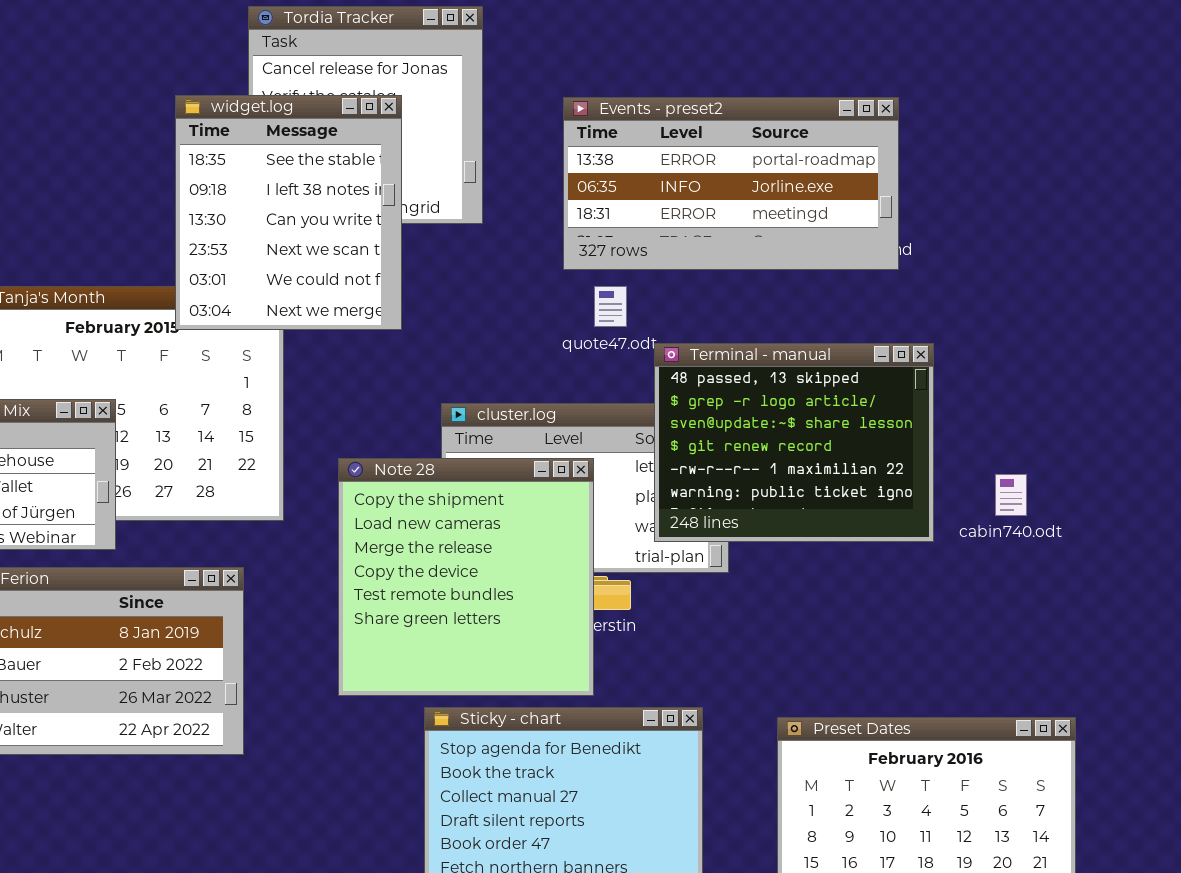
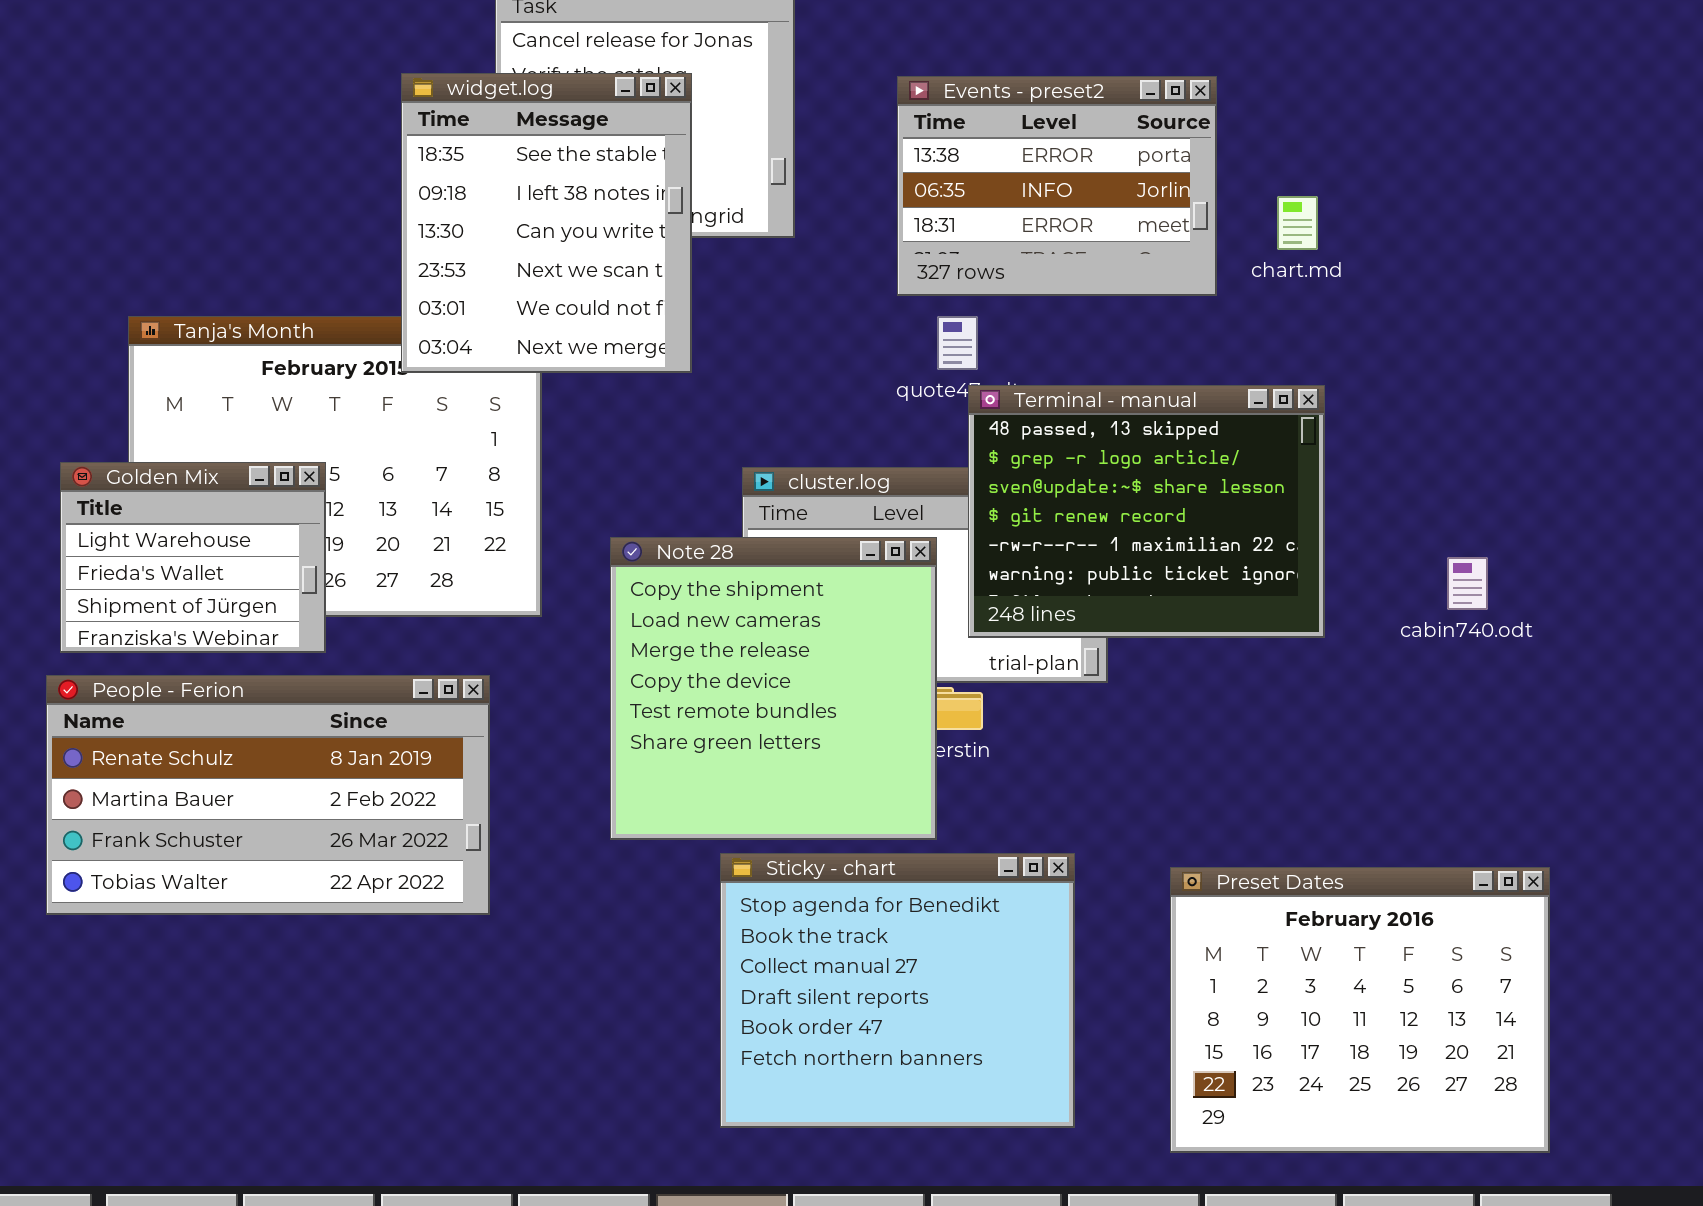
Events - preset2: [563,97,899,270] -> [897,76,1217,296], resized
Terminal - manual: [654,343,934,542] -> [968,385,1325,638], moved

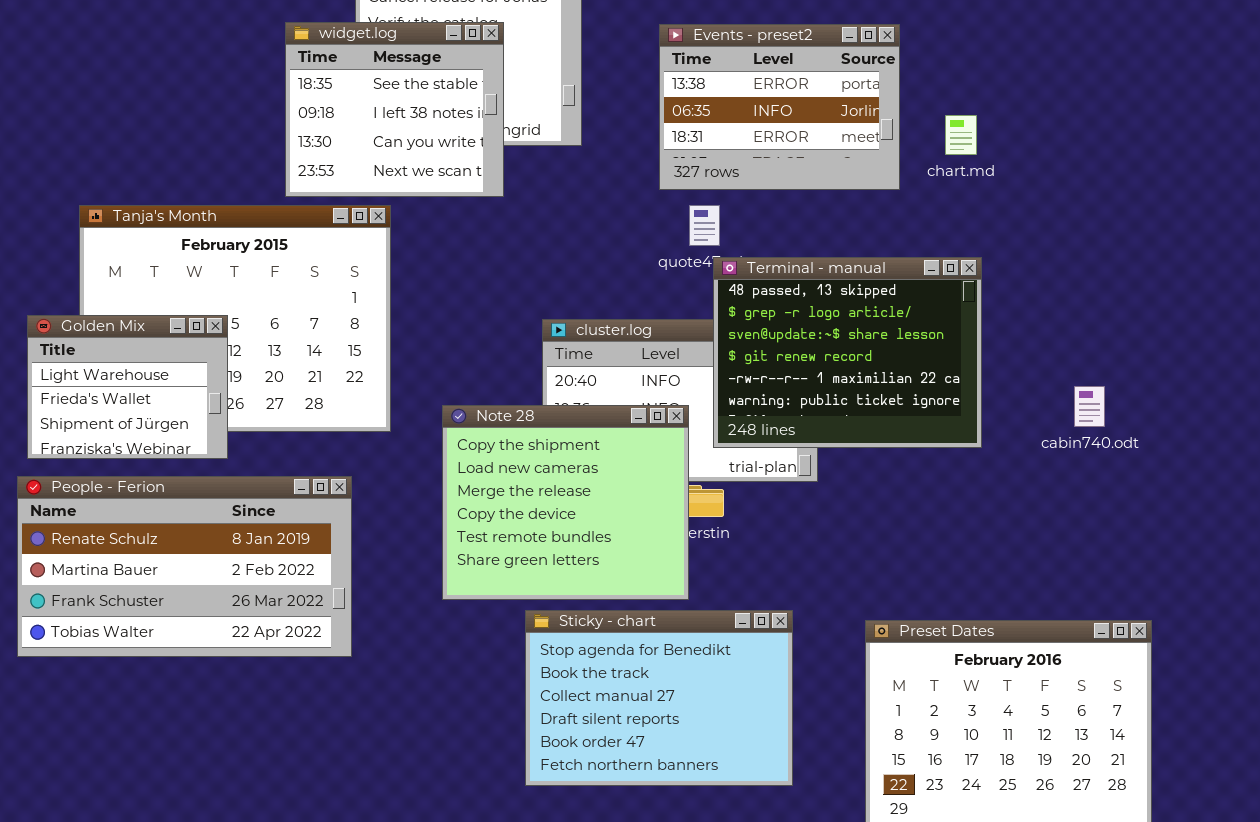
widget.log: [401,73,692,373] -> [285,22,504,197], resized
Note 28: [610,537,937,840] -> [442,405,689,600], resized
Sticky - chart: [720,853,1075,1128] -> [525,610,793,786], resized

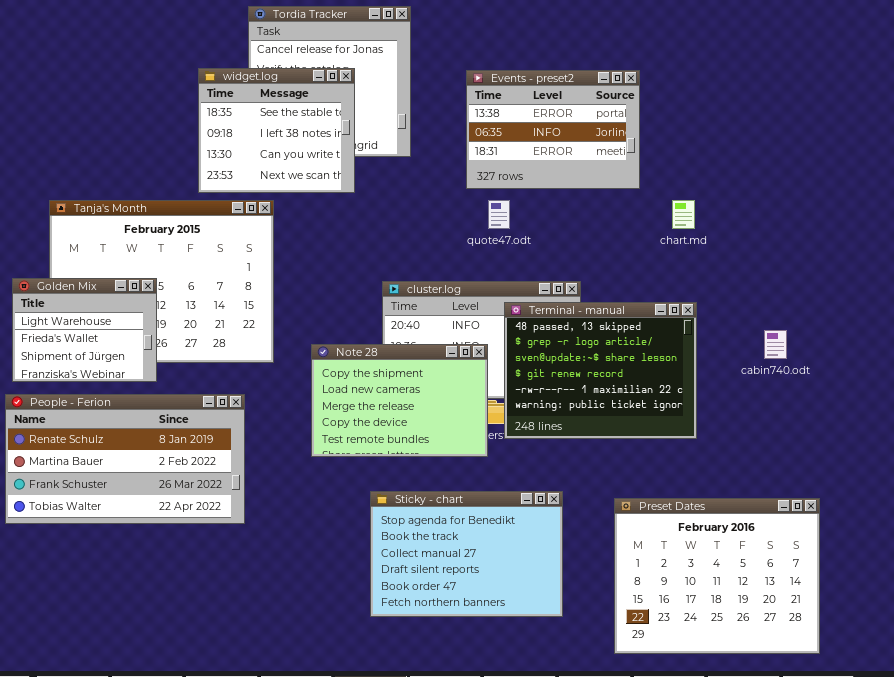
chart.md: [945,115,977,155] -> [672,200,695,229], moved
Terminal - manual: [713,257,982,448] -> [504,302,697,439], moved
Note 28: [442,405,689,600] -> [311,344,488,457], resized

